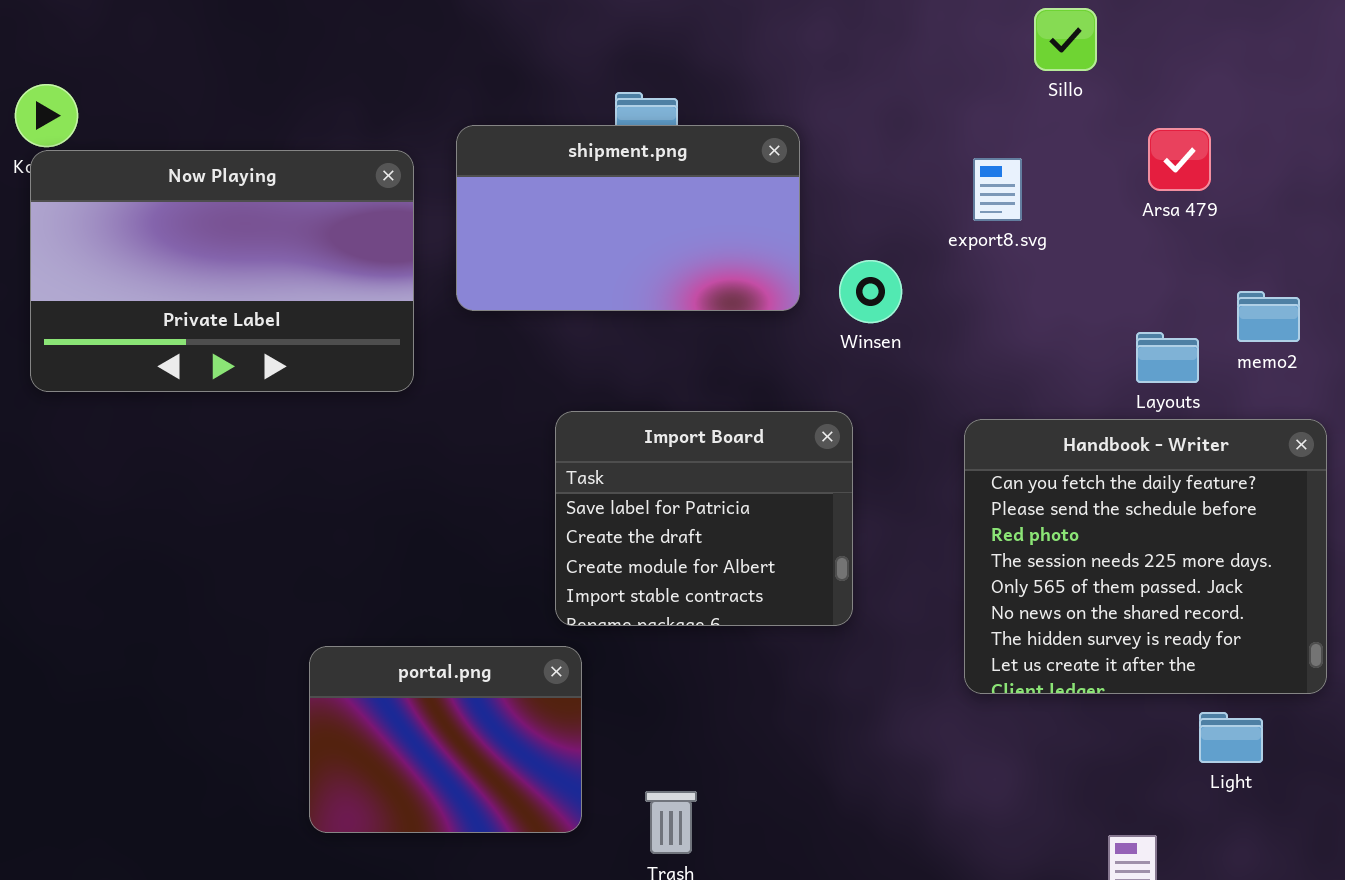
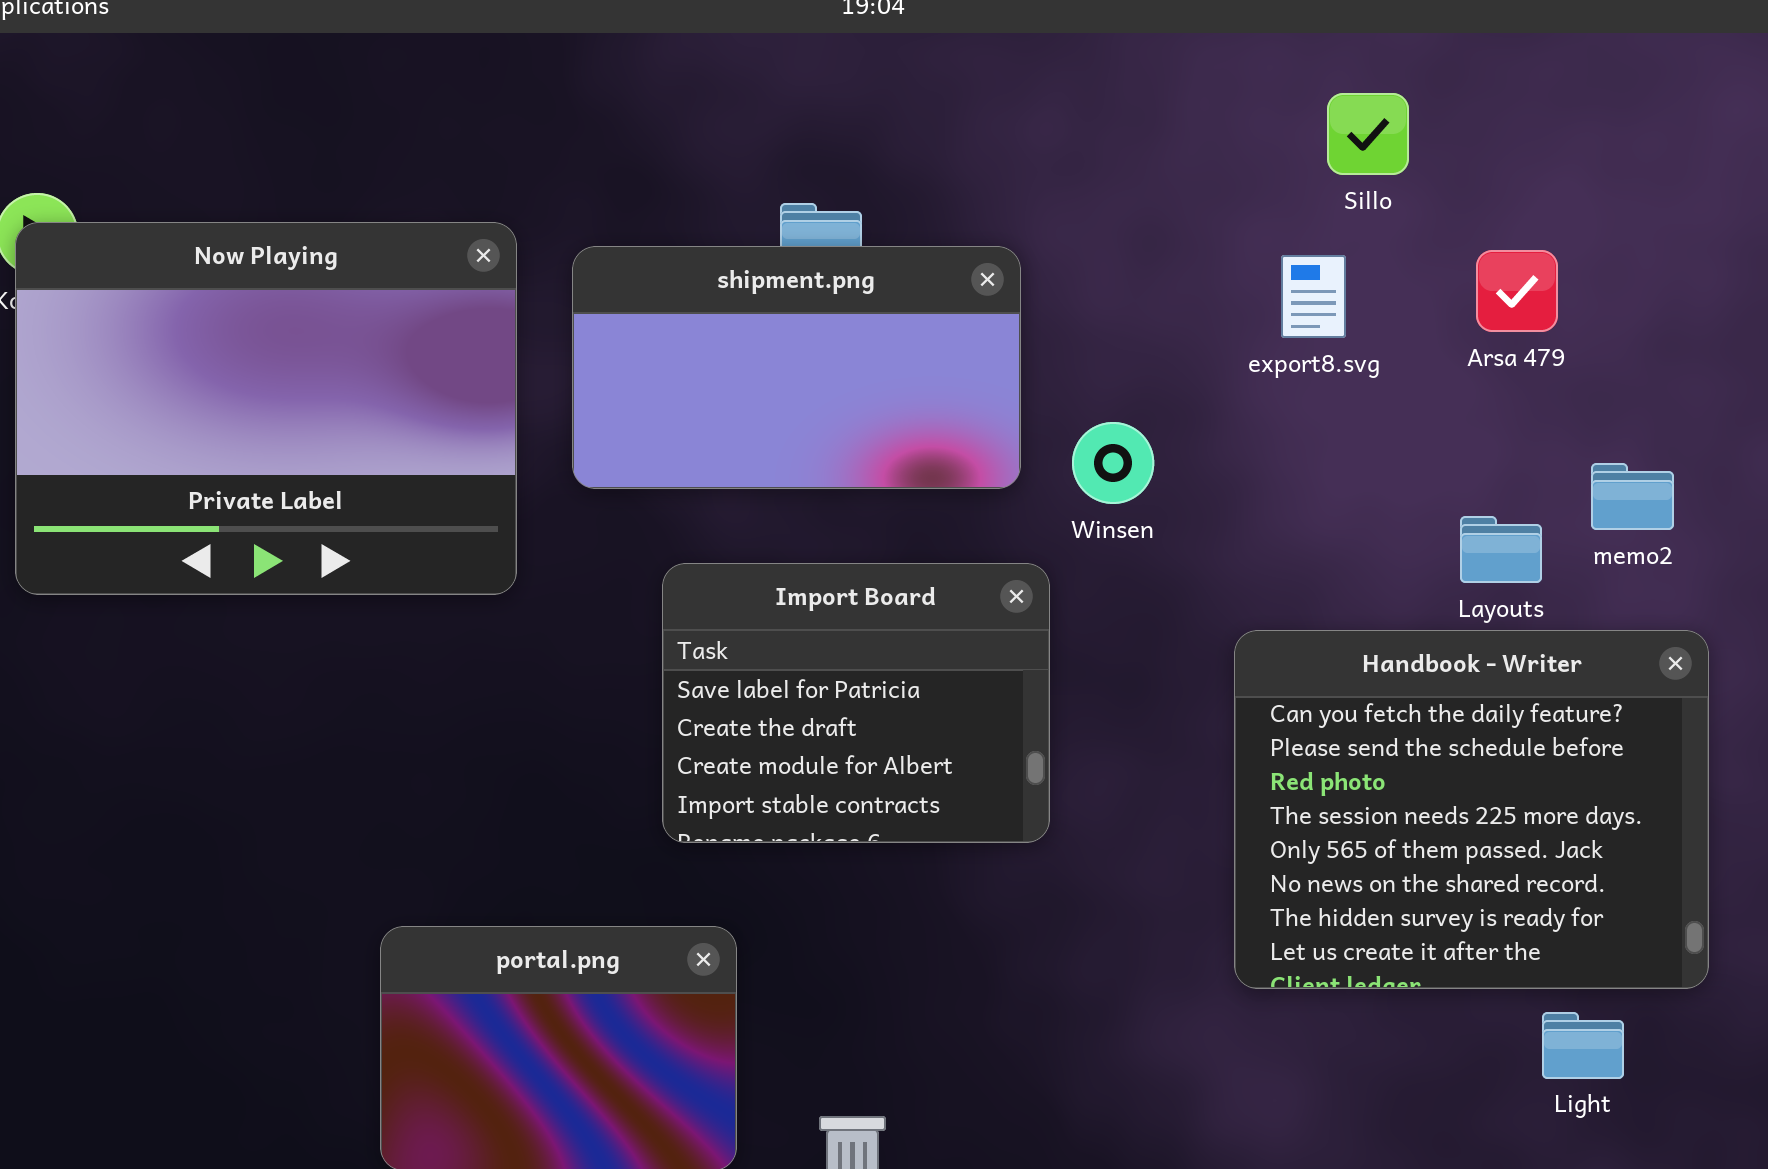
Now Playing: [30,150,414,392] -> [15,222,517,595], resized
export8.svg: [973,158,1022,221] -> [1281,255,1346,338], moved
Import Board: [555,411,853,626] -> [662,563,1050,843], moved

